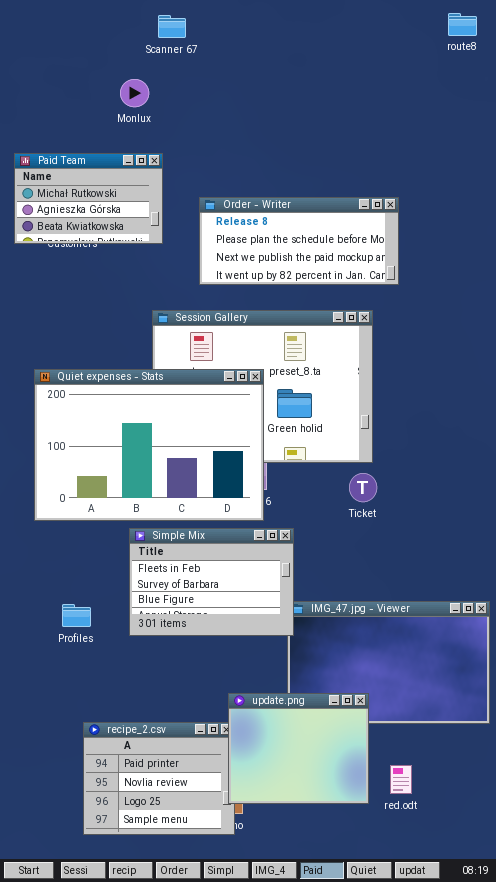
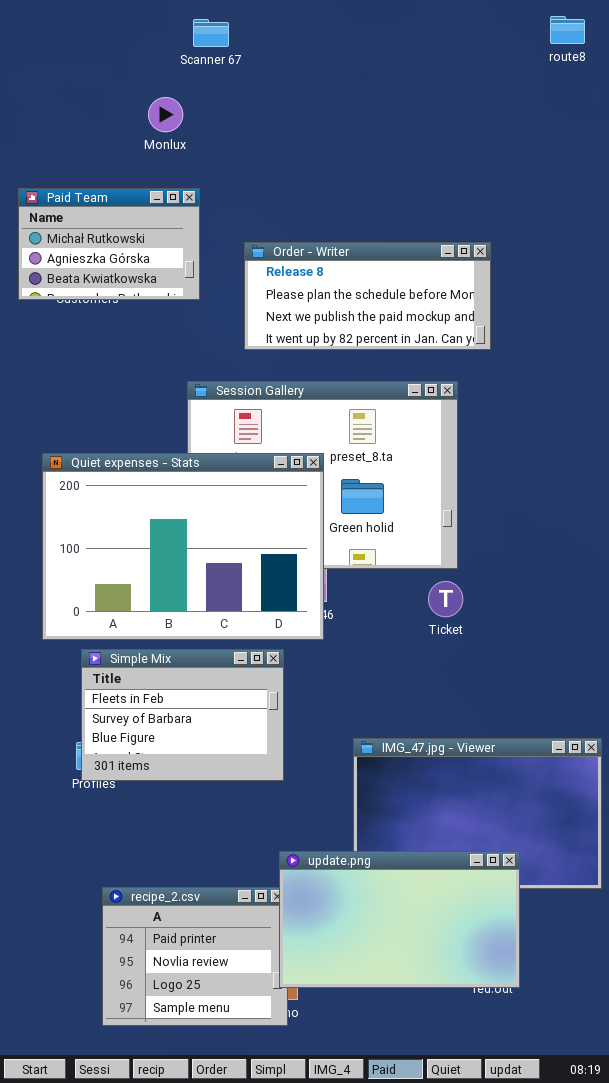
Simple Mix: [129,528,294,636] -> [81,649,284,781], moved
update.png: [228,693,369,804] -> [279,851,520,988], resized

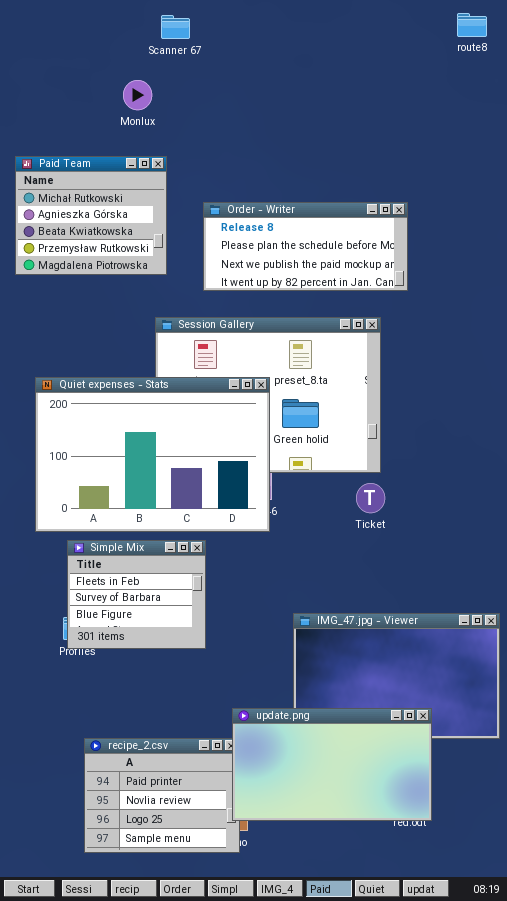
Paid Team: [18,188,200,300] -> [15,156,167,275], resized
Simple Mix: [81,649,284,781] -> [67,540,206,649], resized

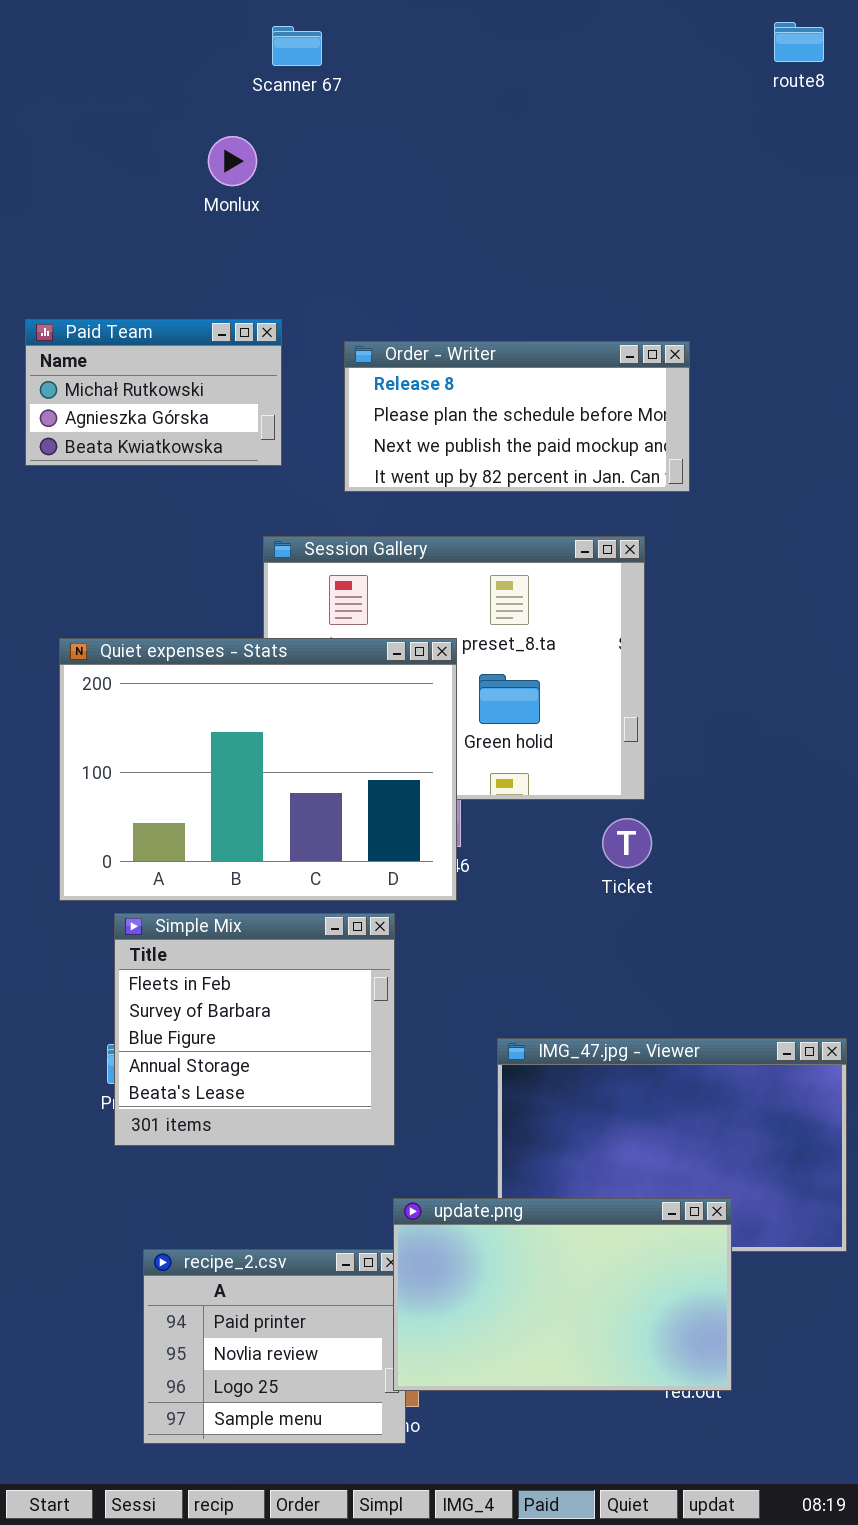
Paid Team: [15,156,167,275] -> [25,319,282,466], resized
Simple Mix: [67,540,206,649] -> [114,913,395,1146], resized

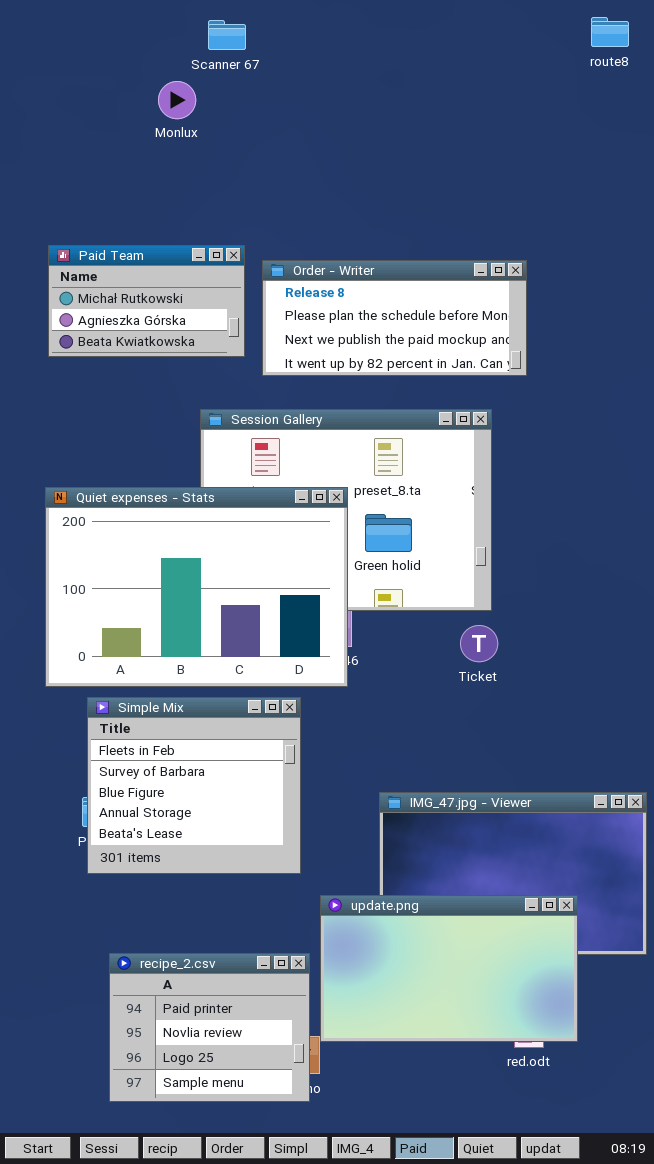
Monlux: [208,136,257,186] -> [158,81,196,119], moved
Paid Team: [25,319,282,466] -> [48,245,245,357], moved
update.png: [393,1198,732,1391] -> [320,895,578,1042], moved

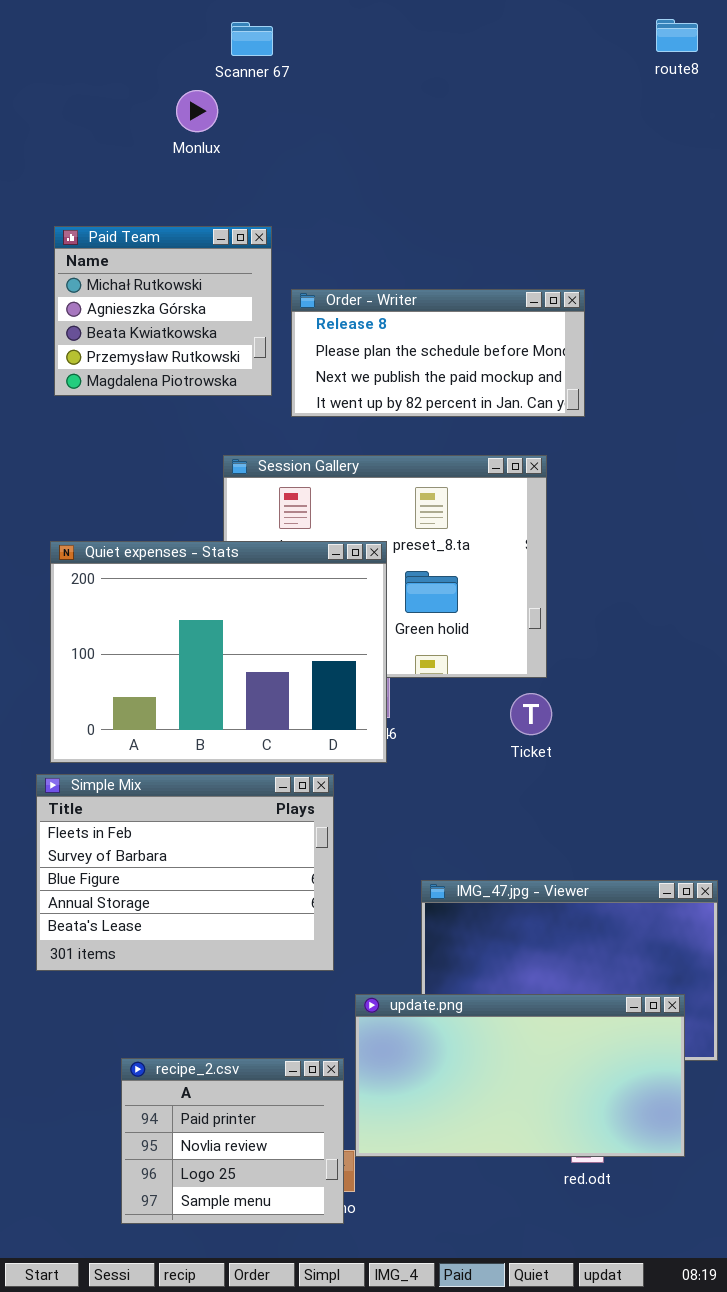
Paid Team: [48,245,245,357] -> [54,226,272,396], resized
Simple Mix: [87,697,301,874] -> [36,774,334,971], resized
update.png: [320,895,578,1042] -> [355,994,685,1157], resized

